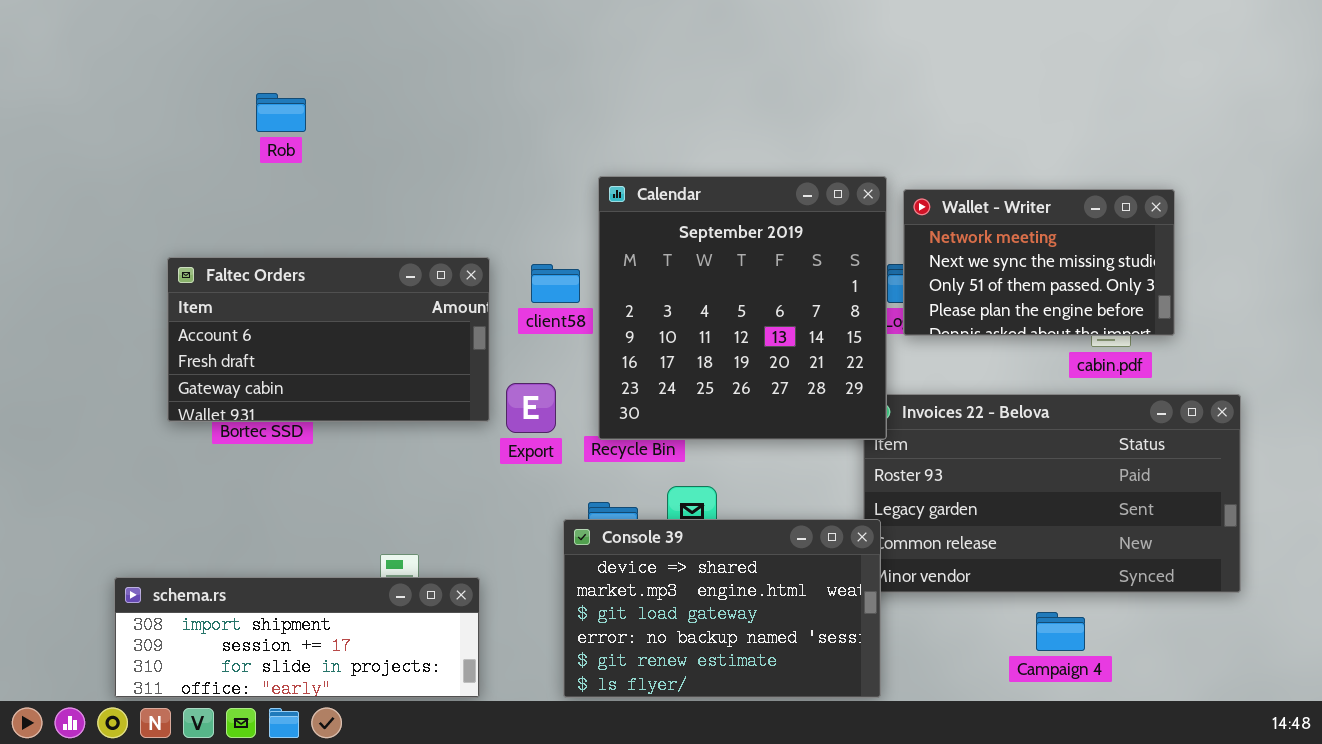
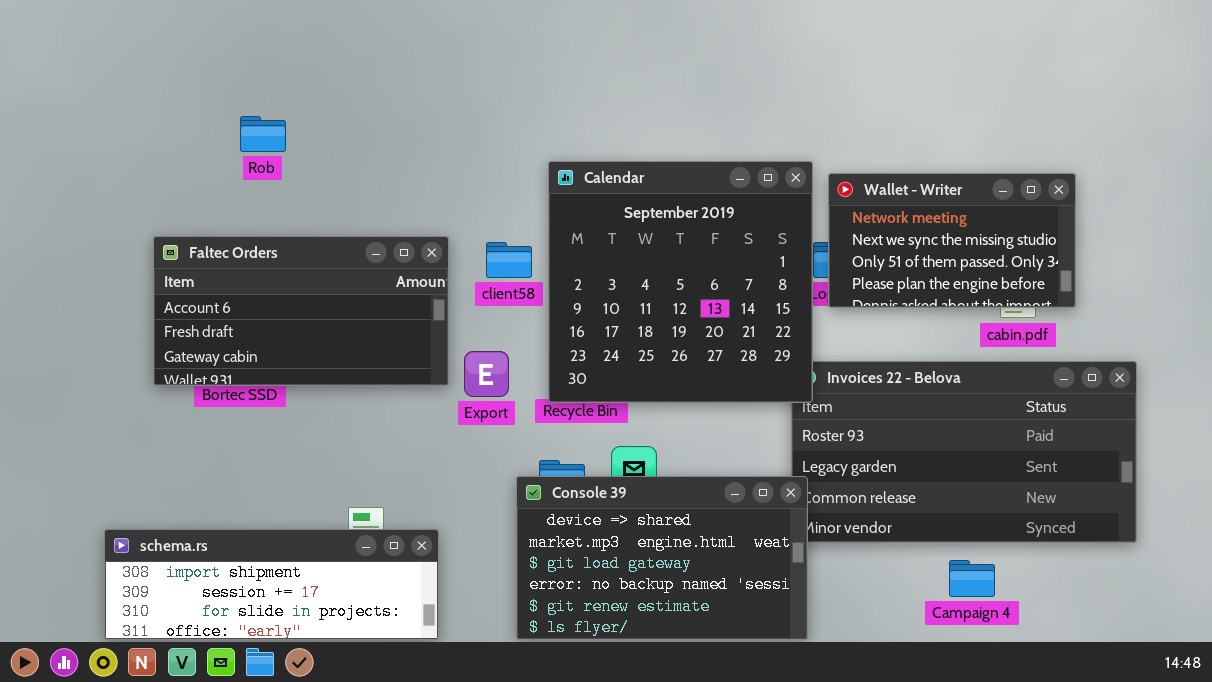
Rob: [256,93,306,132] -> [240,116,286,152], moved

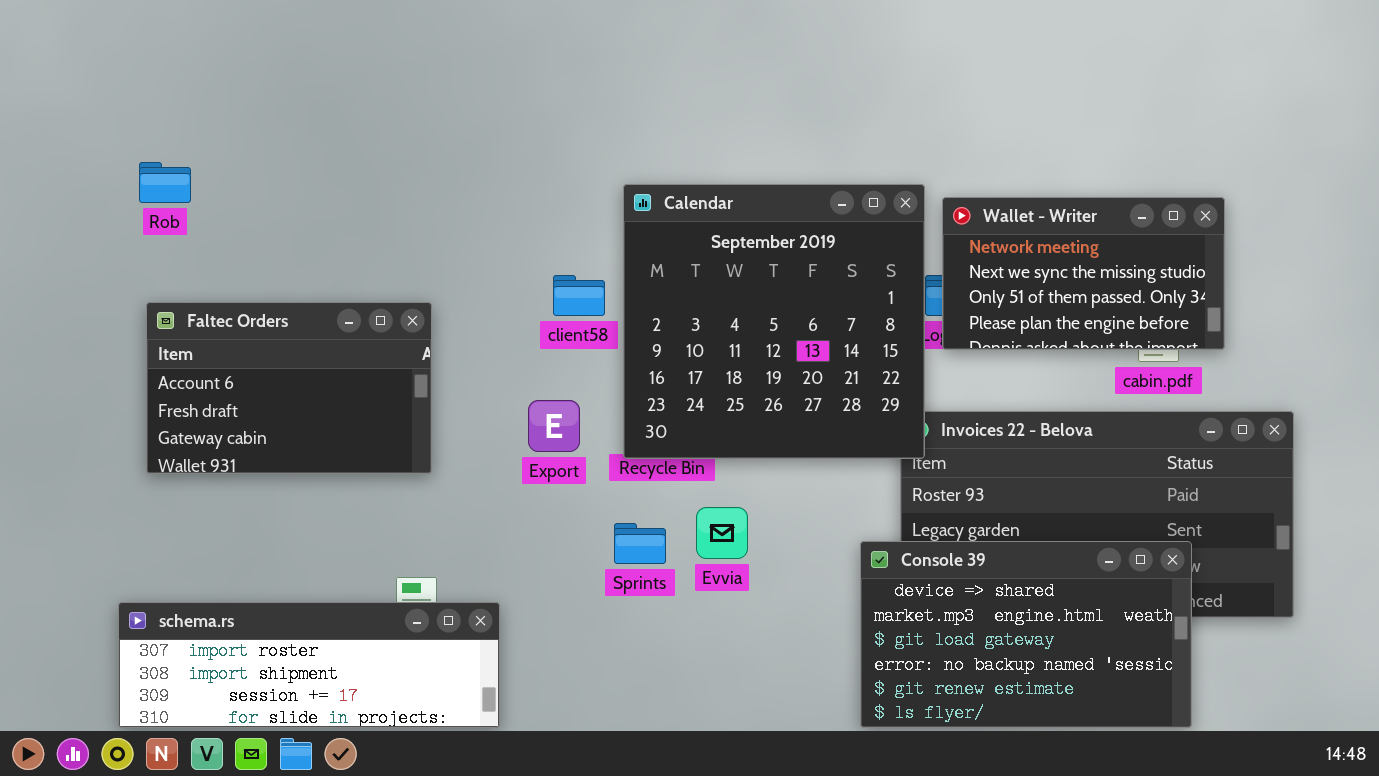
Rob: [240,116,286,152] -> [139,162,191,203], moved
Faltec Orders: [153,236,449,386] -> [146,302,432,474], moved, resized
Console 39: [516,476,808,640] -> [860,541,1192,728], moved
schema.rs: [104,529,439,640] -> [118,602,500,728], scrolled up 1 row

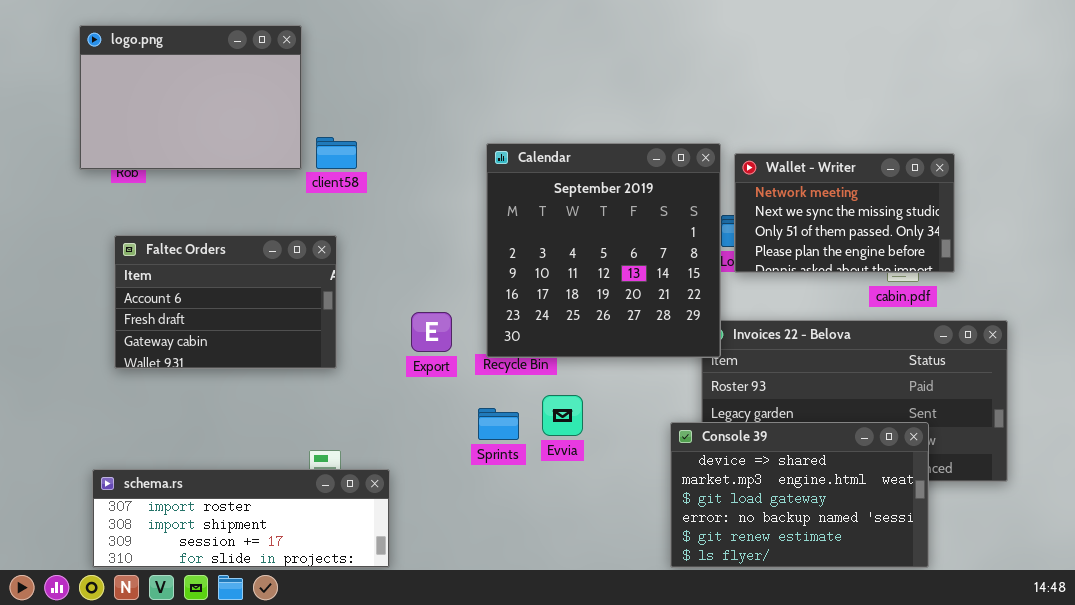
logo.png: none -> [79,25,302,170], opened
client58: [553,275,605,316] -> [316,137,357,169], moved

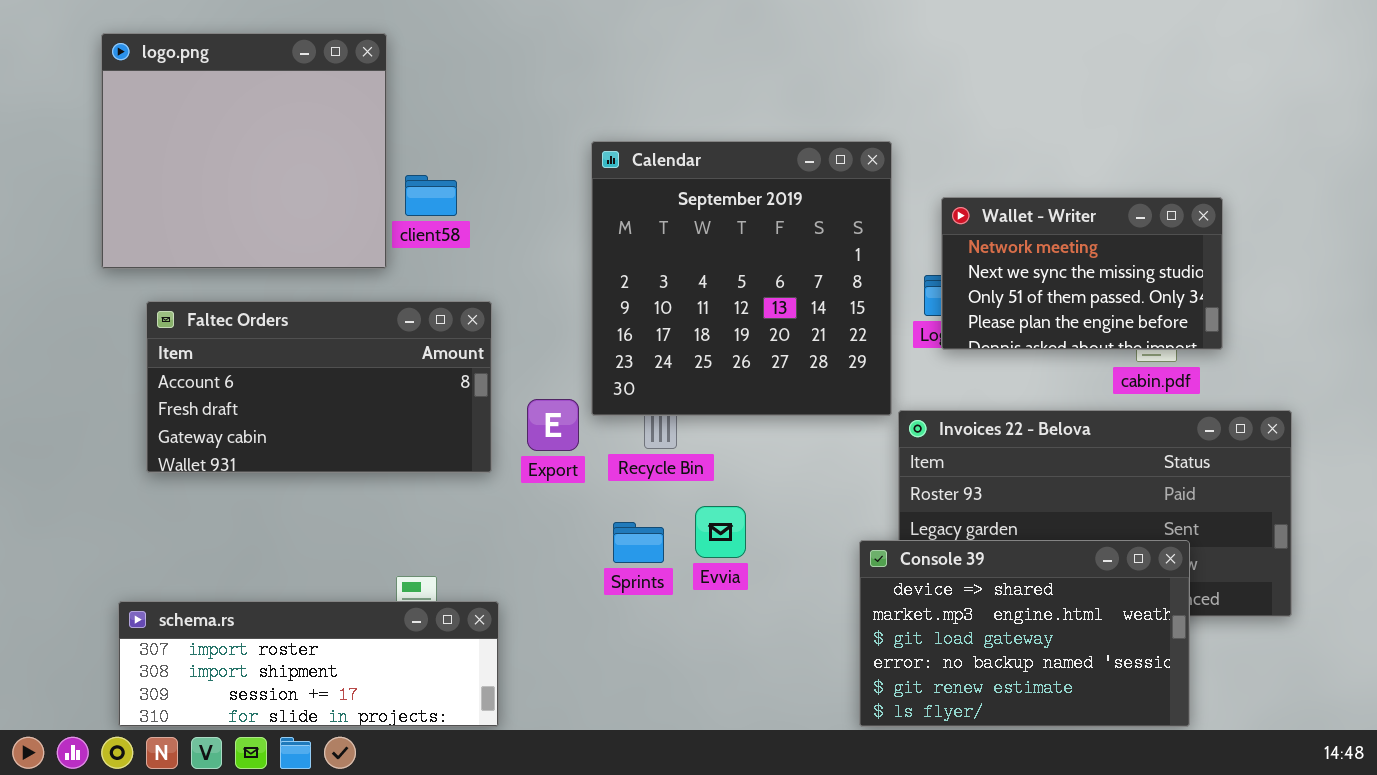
logo.png: [79,25,302,170] -> [101,33,387,269], resized
Calendar: [486,143,721,358] -> [591,141,892,416], moved
Faltec Orders: [114,235,337,369] -> [146,301,492,473], resized

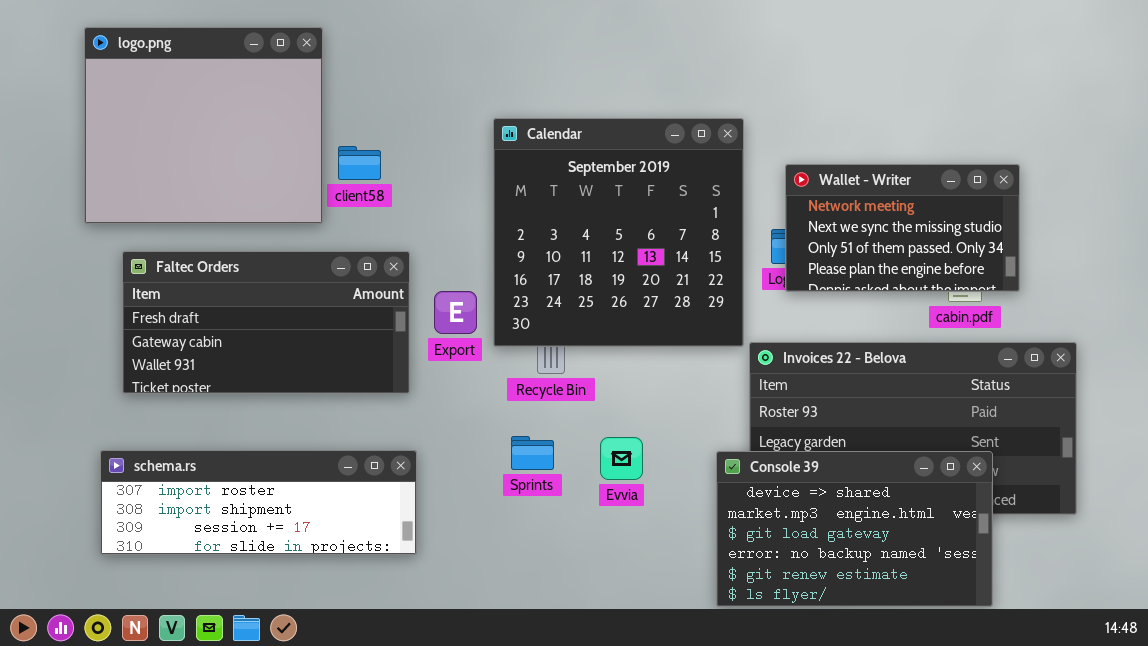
Faltec Orders: [146,301,492,473] -> [122,251,410,394], scrolled down 1 row
Export: [527,399,579,451] -> [434,291,477,334], moved
Evvia: [695,506,746,558] -> [600,437,643,480], moved
schema.rs: [118,601,499,727] -> [100,450,417,555], moved

